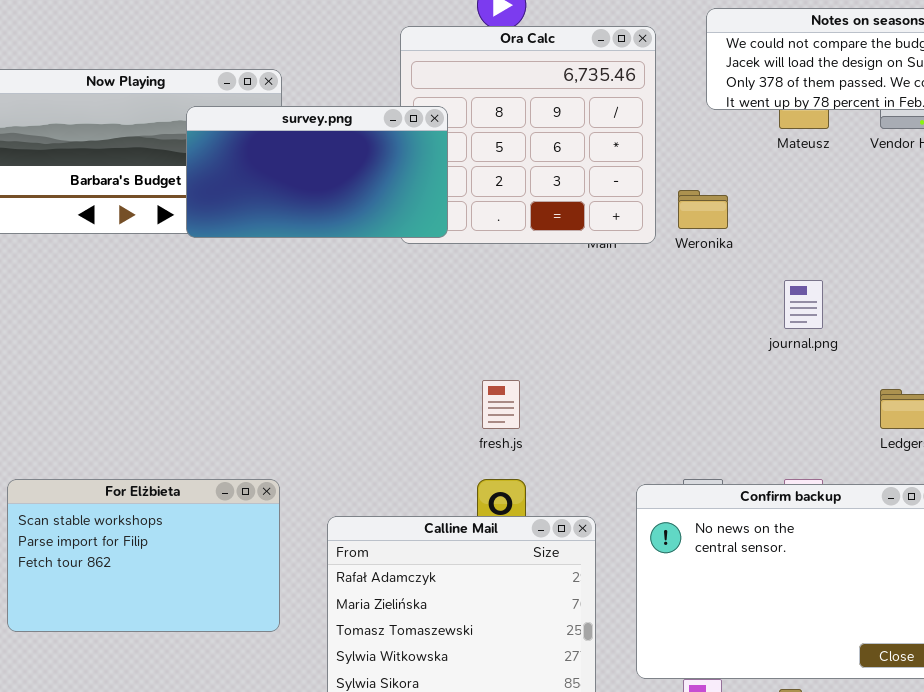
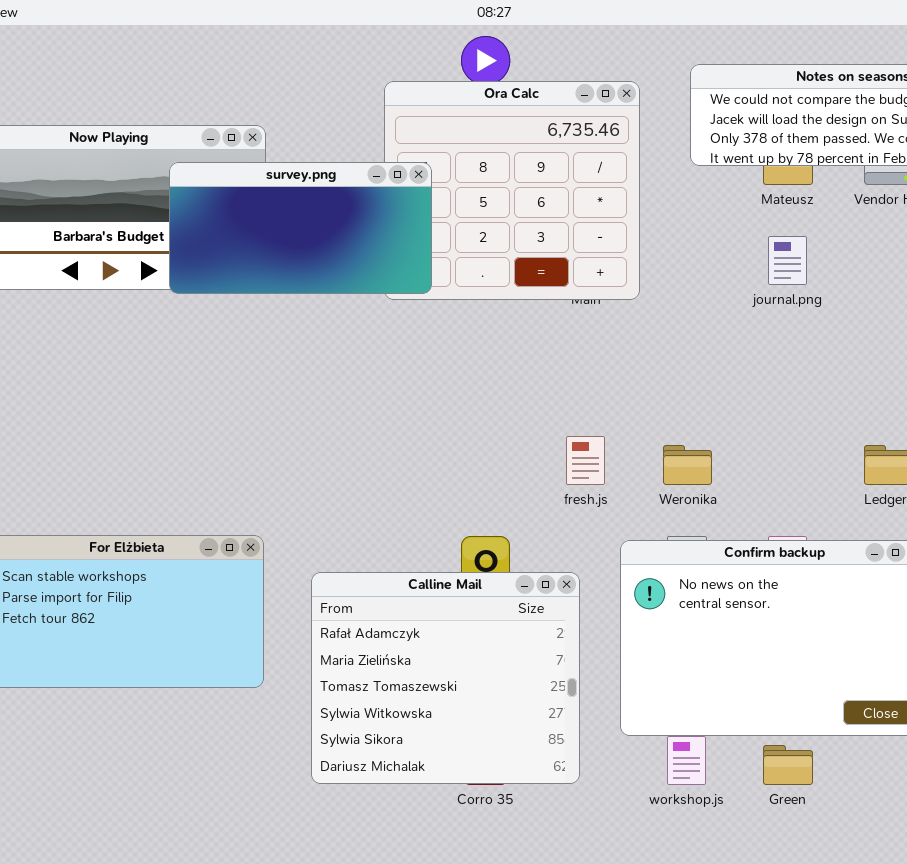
Weronika: [678,190,728,229] -> [663,445,712,485], moved
journal.png: [784,280,823,329] -> [768,236,807,285], moved
fresh.js: [482,380,520,429] -> [566,436,605,485], moved

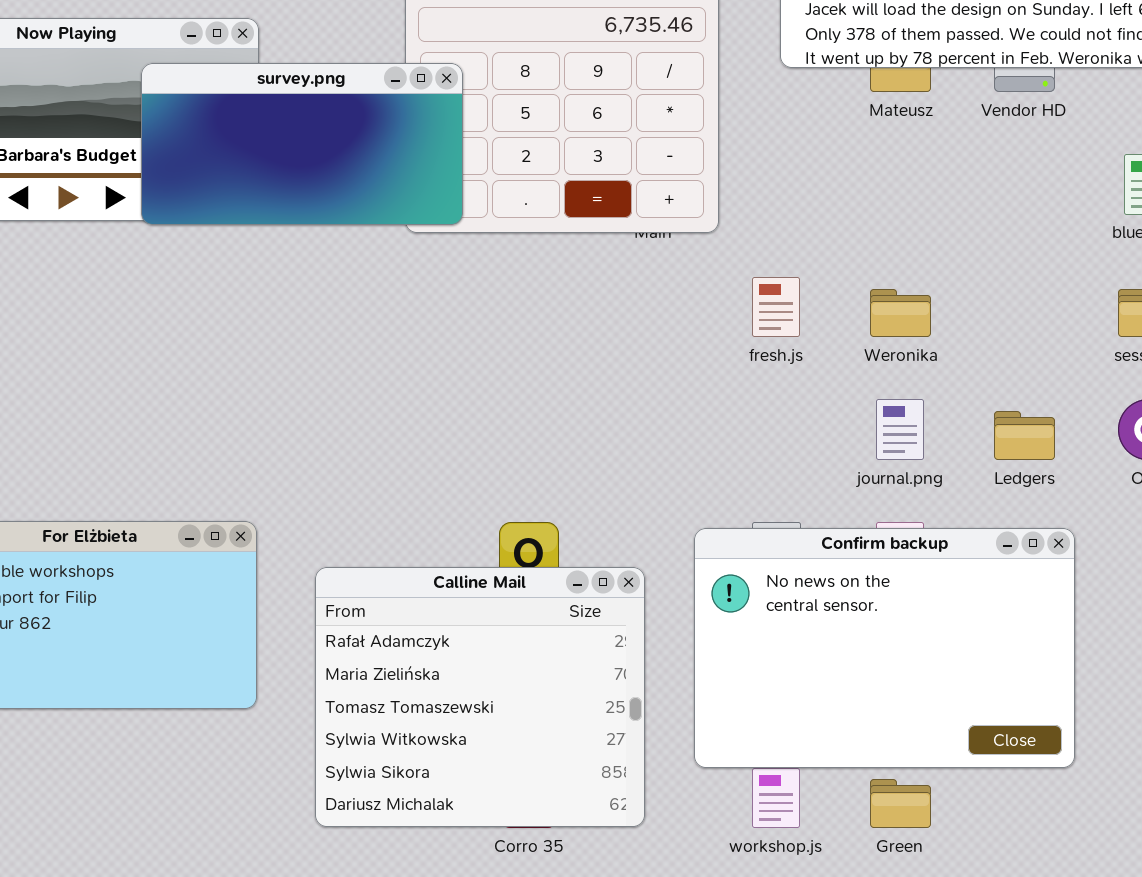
journal.png: [768,236,807,285] -> [876,399,924,460], moved
fresh.js: [566,436,605,485] -> [752,277,800,337], moved
Weronika: [663,445,712,485] -> [870,289,931,337], moved

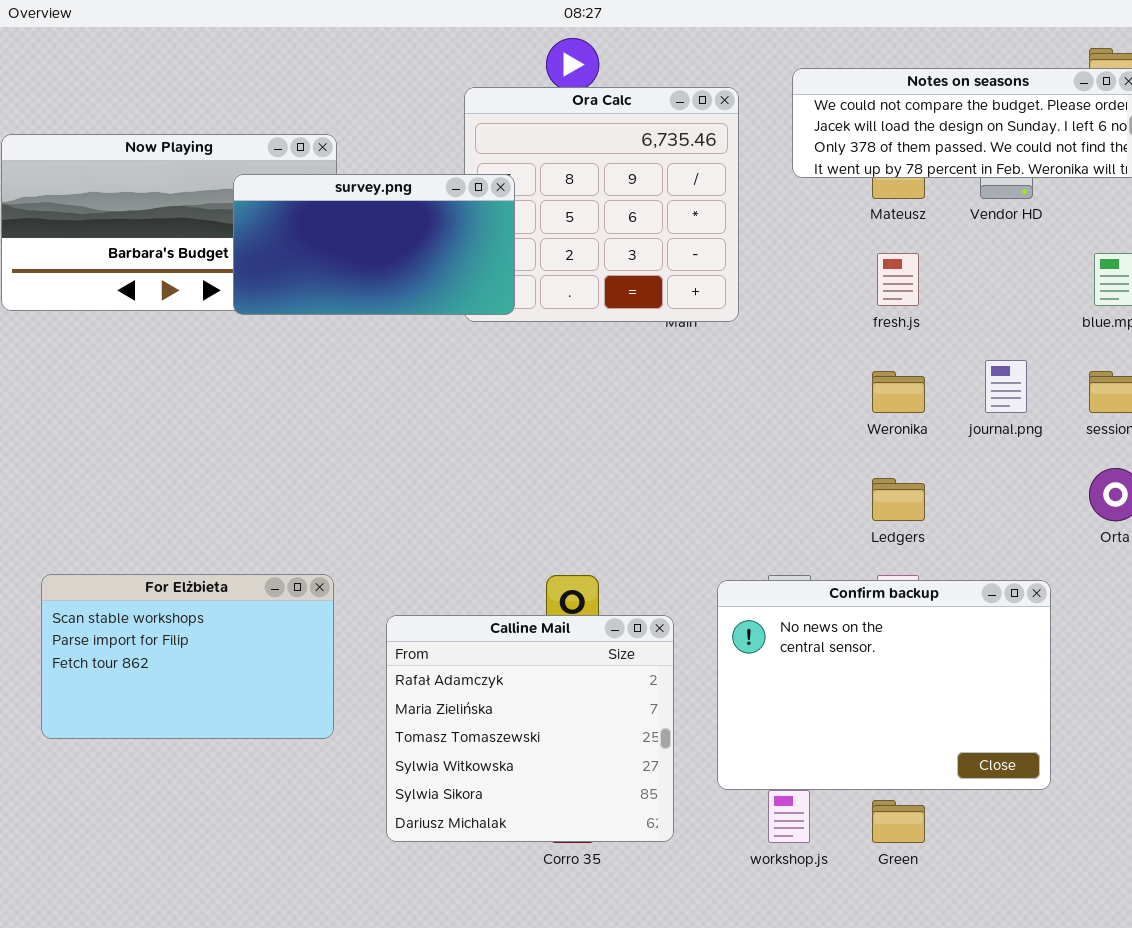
fresh.js: [752,277,800,337] -> [877,253,919,306], moved
journal.png: [876,399,924,460] -> [985,360,1027,413], moved
Ledgers: [994,411,1055,460] -> [872,478,925,521], moved

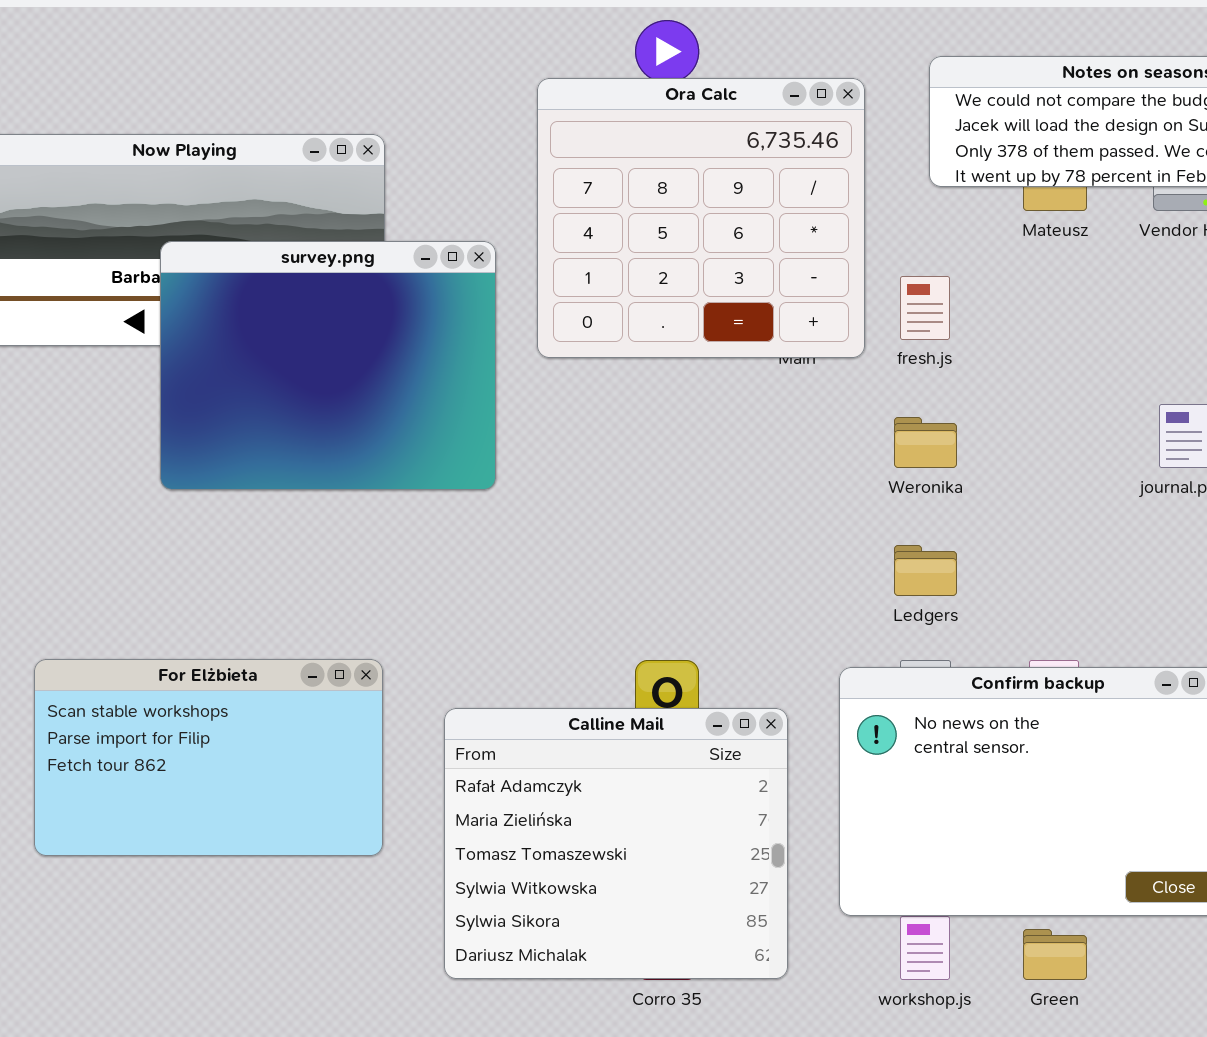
survey.png: [233,174,515,315] -> [160,241,496,490], moved, resized
fresh.js: [877,253,919,306] -> [900,276,950,340], moved
Weronika: [872,371,925,413] -> [894,417,957,468], moved
Ledgers: [872,478,925,521] -> [894,545,957,596], moved

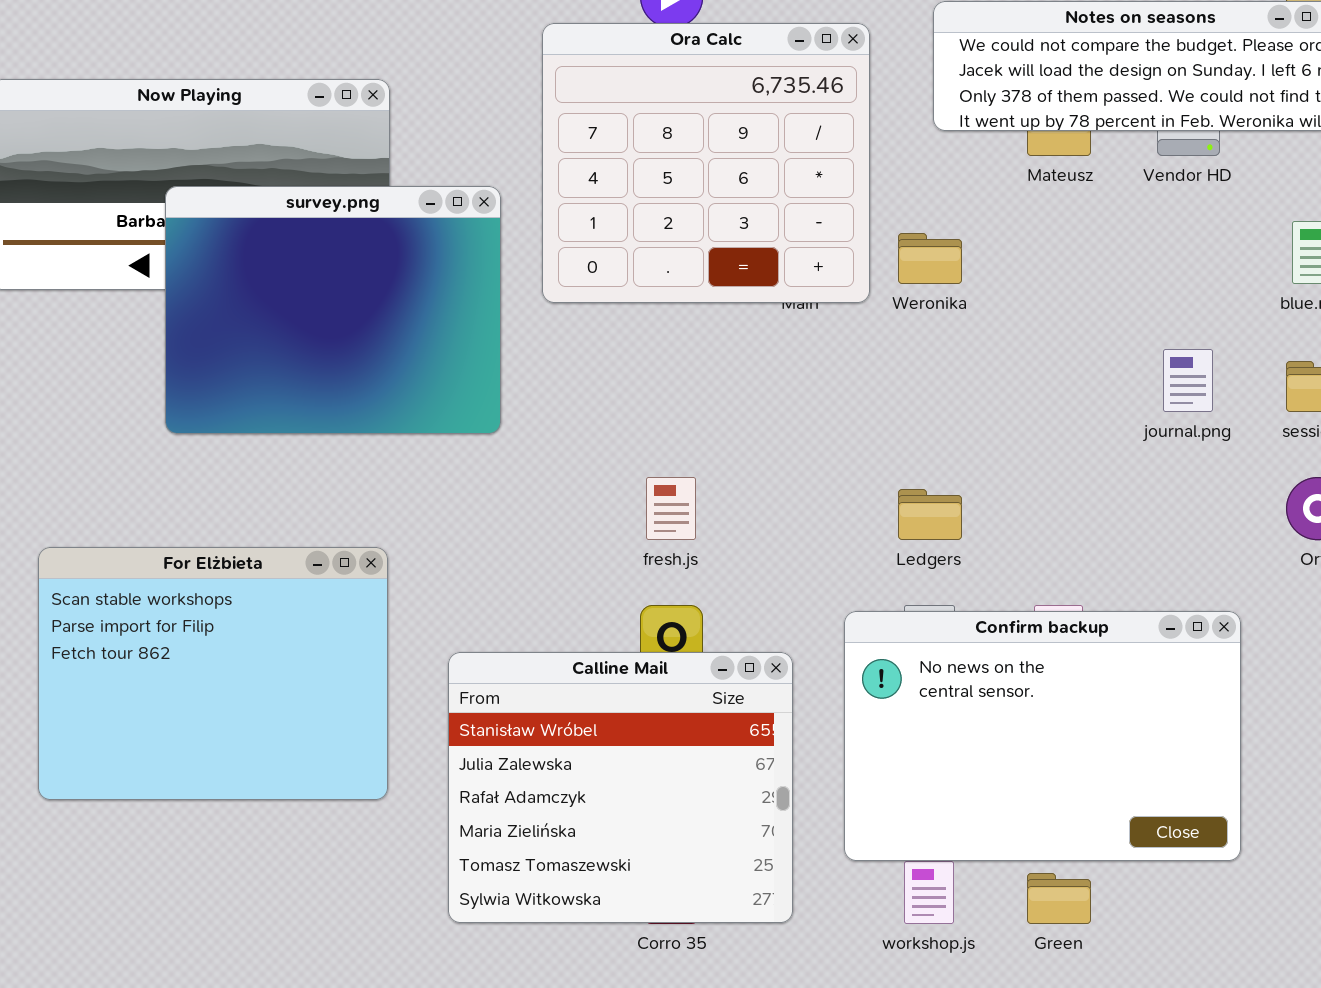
fresh.js: [900,276,950,340] -> [646,477,696,540], moved
Weronika: [894,417,957,468] -> [898,233,962,284], moved
For Elżbieta: [34,659,383,856] -> [38,547,388,800], resized
Calline Mail: [444,708,788,979] -> [448,652,793,923], scrolled up 2 rows

